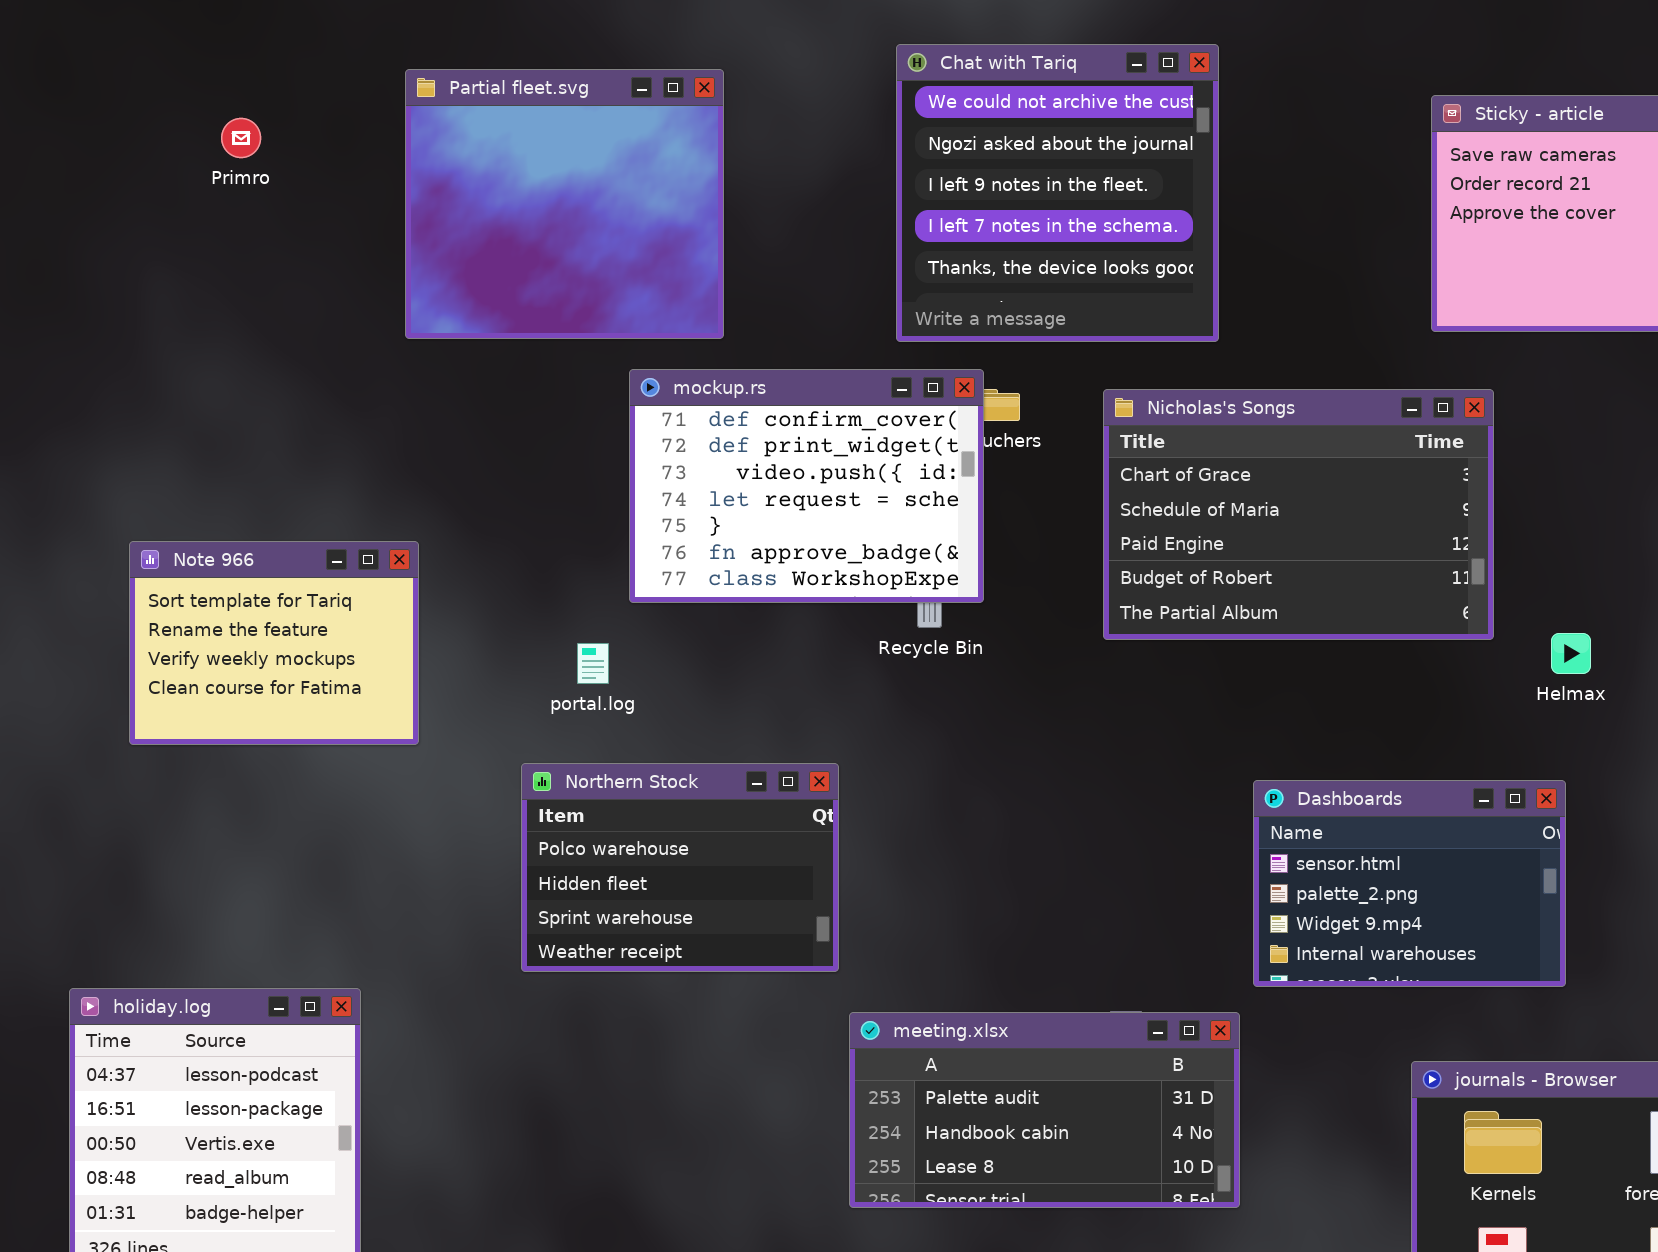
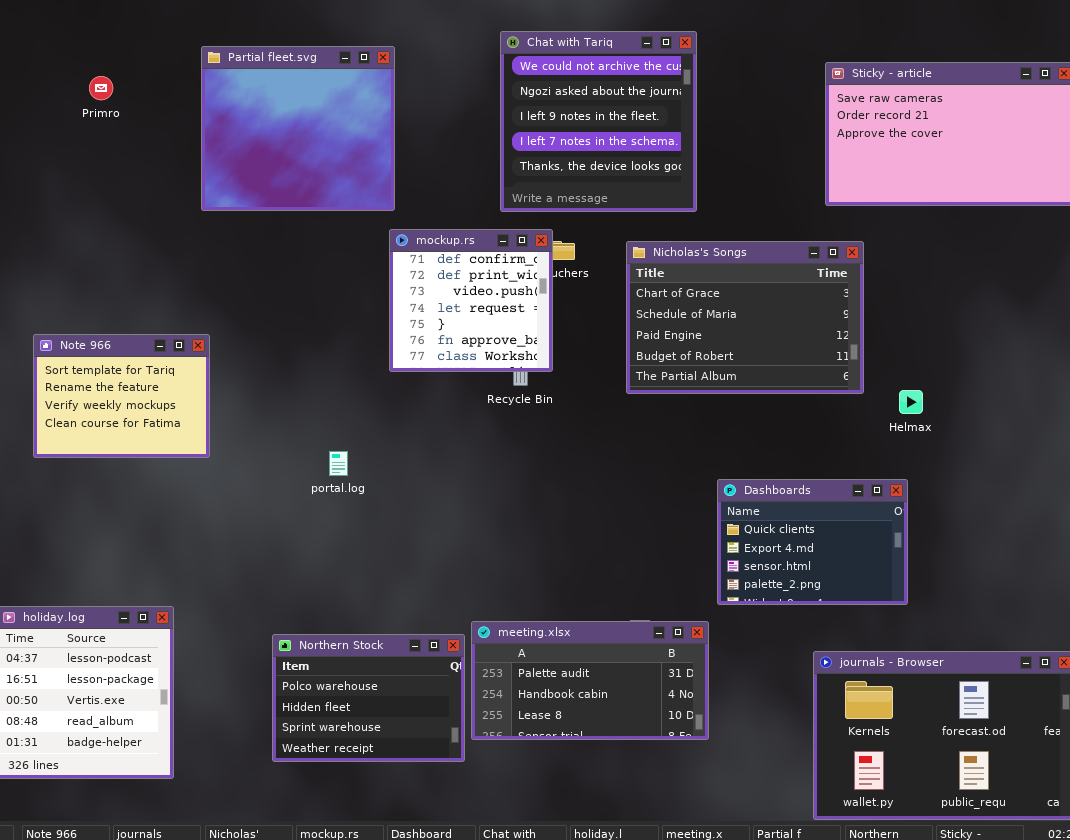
mockup.rs: [629,369,984,603] -> [389,229,553,372], resized
portal.log: [577,643,609,684] -> [329,451,348,476], moved
Northern Stock: [521,763,839,972] -> [272,634,465,762], moved
Dashboards: [1253,780,1566,987] -> [717,479,908,605], scrolled up 2 rows

